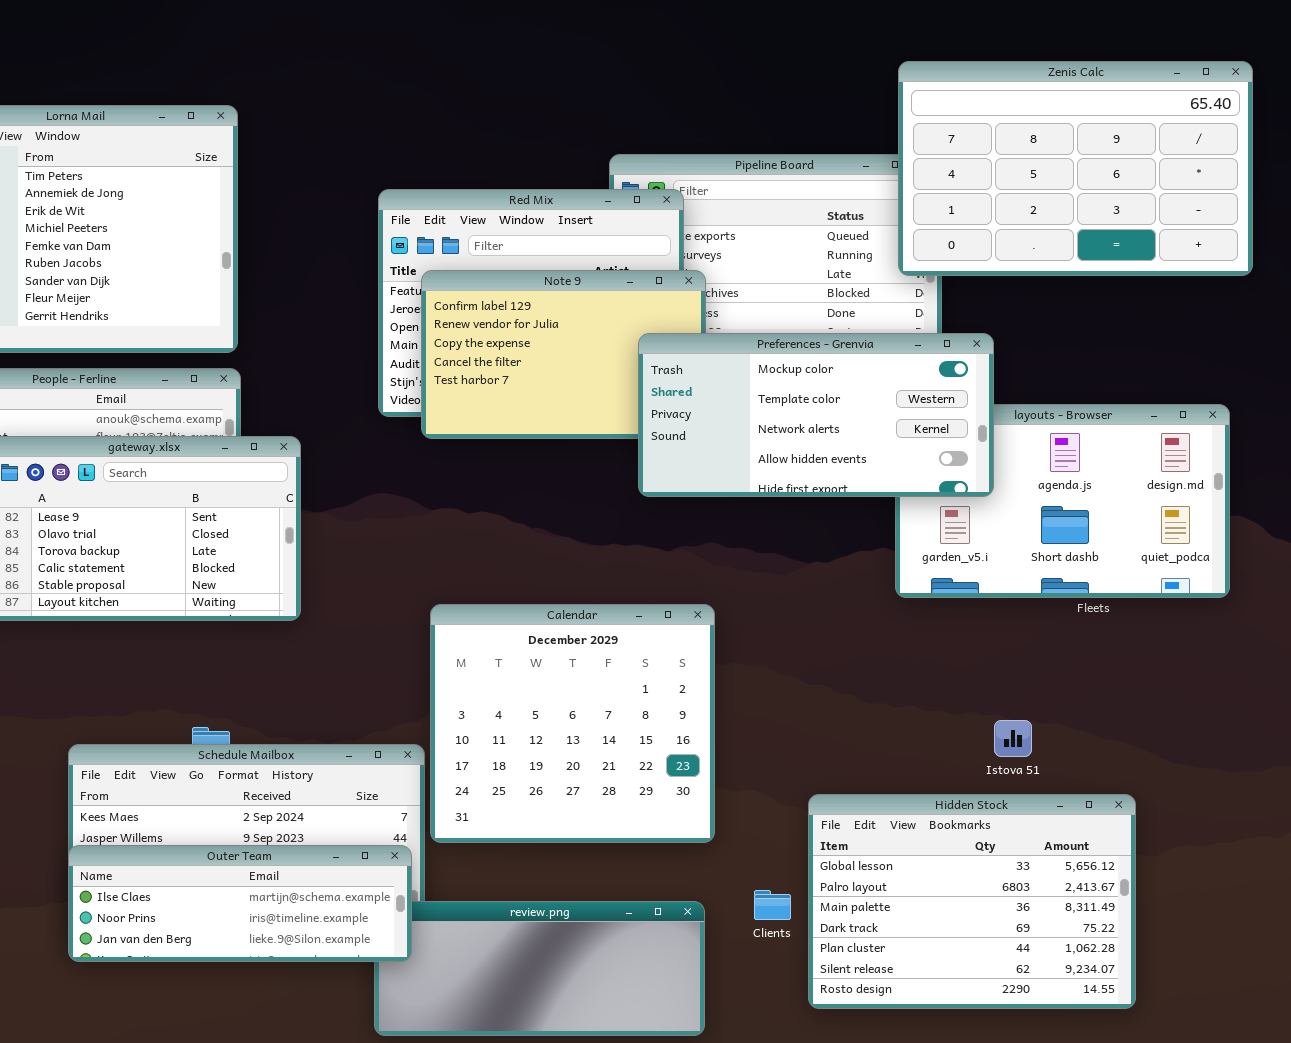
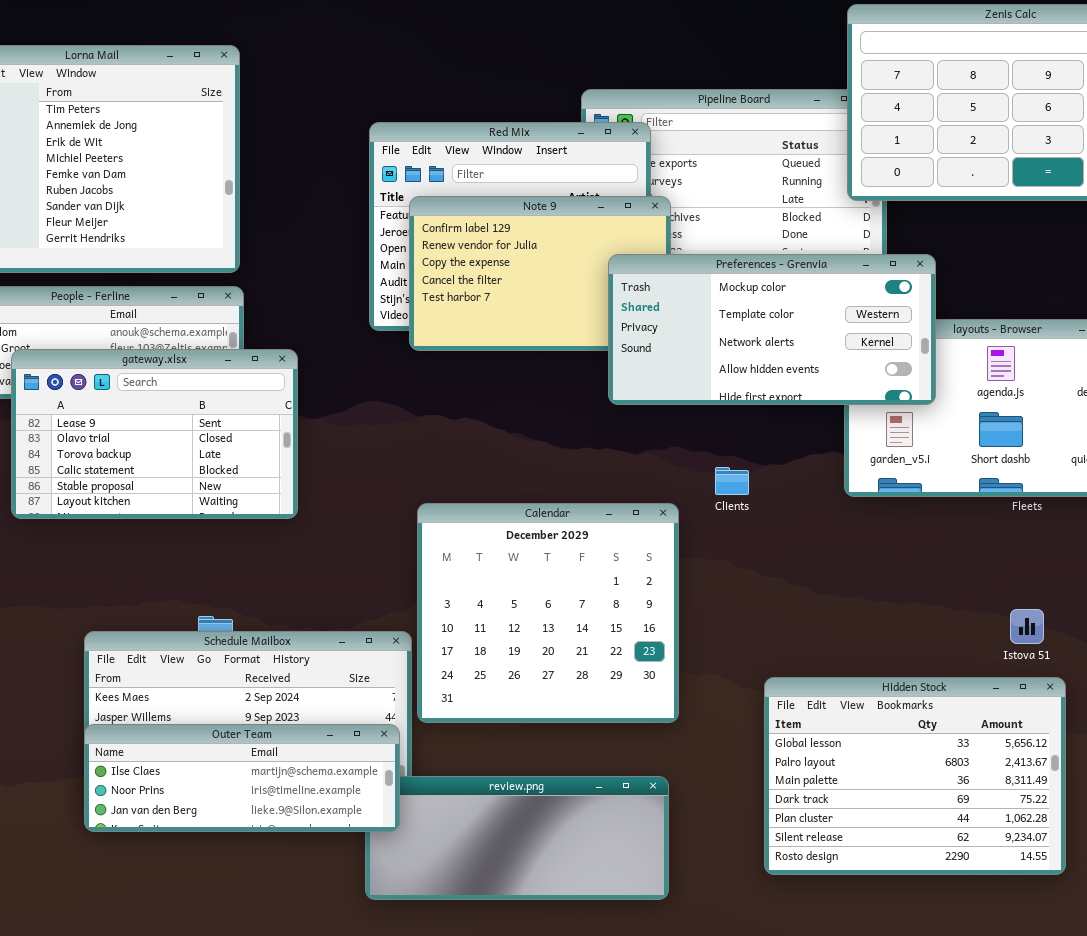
Istova 51: [994,720,1032,757] -> [1010,609,1044,644], moved
Clients: [754,890,791,920] -> [715,467,749,495], moved

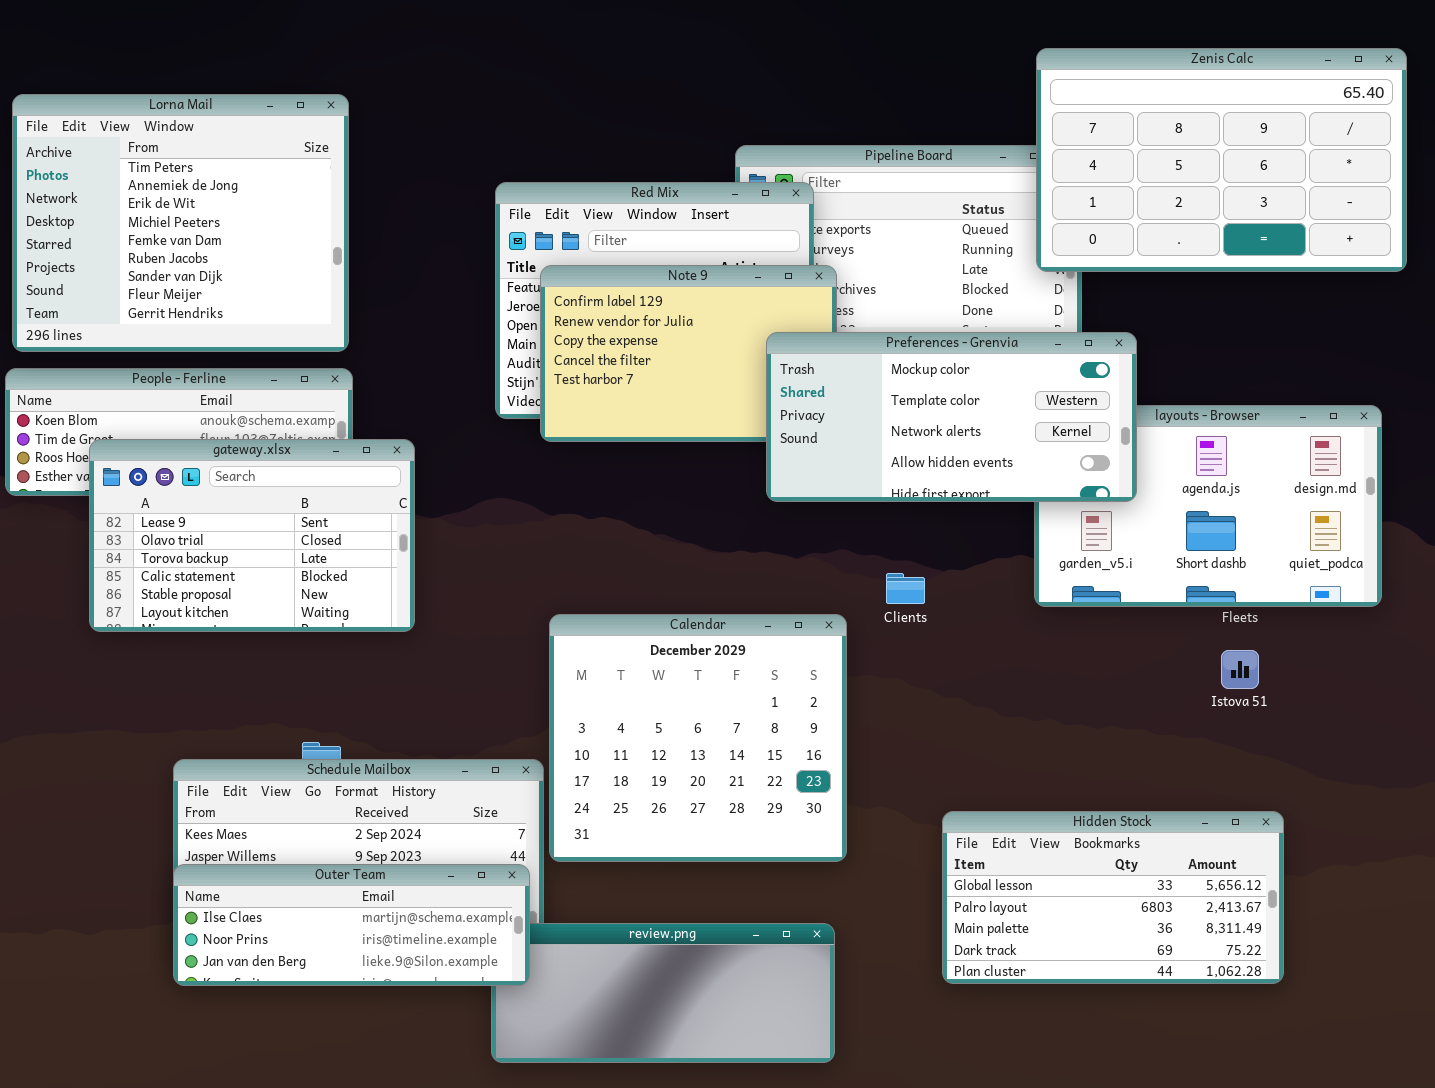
Istova 51: [1010,609,1044,644] -> [1221,650,1259,689], moved
Hidden Stock: [764,677,1066,875] -> [942,811,1284,984], resized

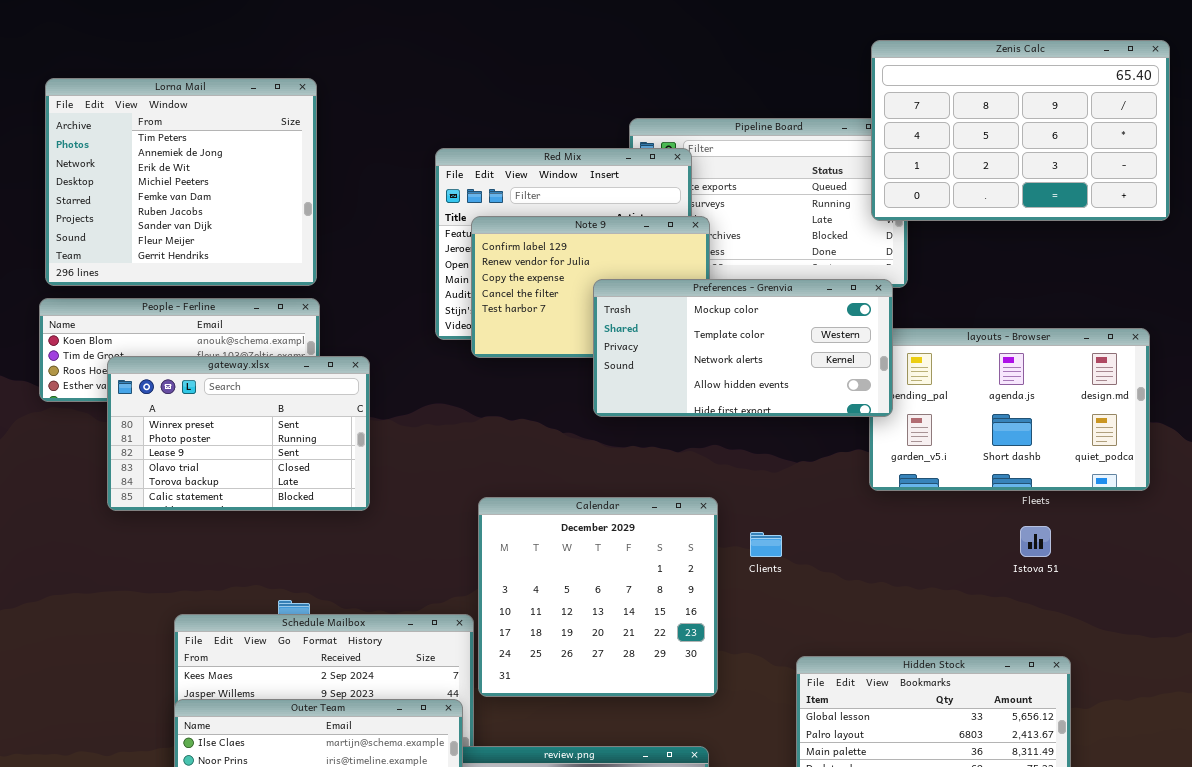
Preferences - Grenvia: [766,332,1137,502] -> [593,279,893,417], moved
gateway.xlsx: [89,439,415,632] -> [107,356,370,511], scrolled up 2 rows
Clients: [886,573,925,604] -> [750,532,782,557], moved

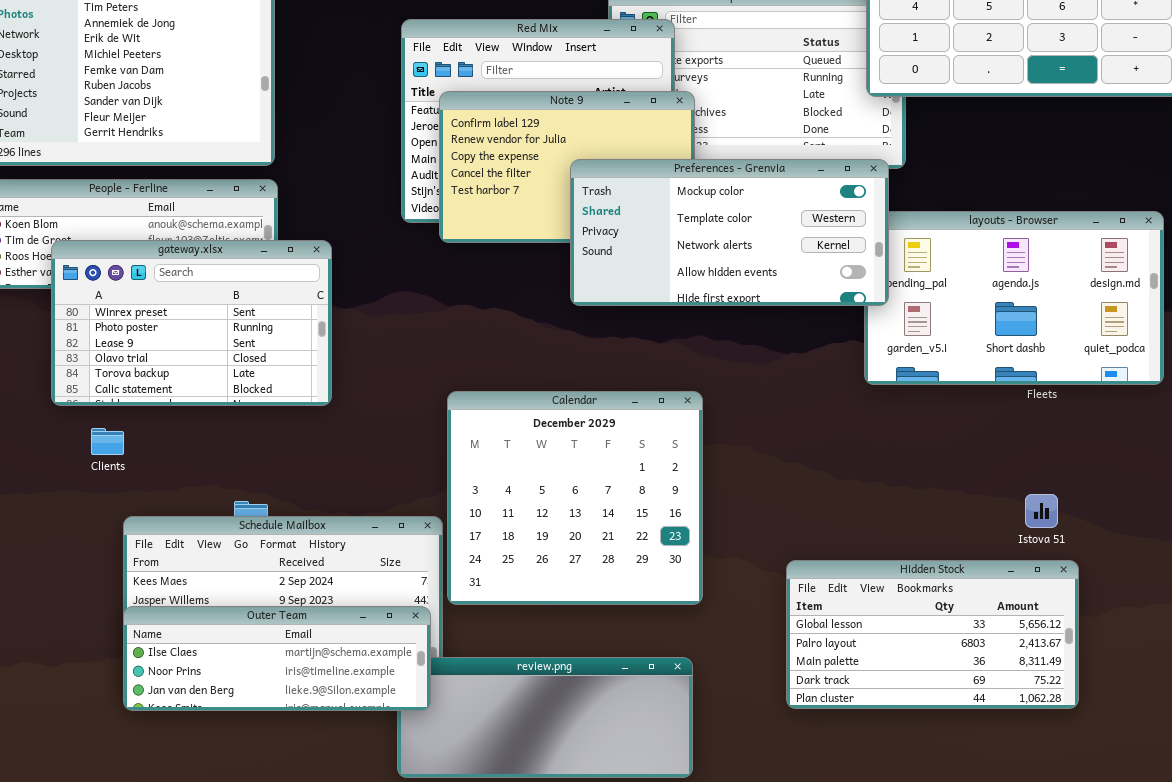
Istova 51: [1020,526,1051,557] -> [1025,494,1058,528], moved
Clients: [750,532,782,557] -> [91,428,124,455], moved

